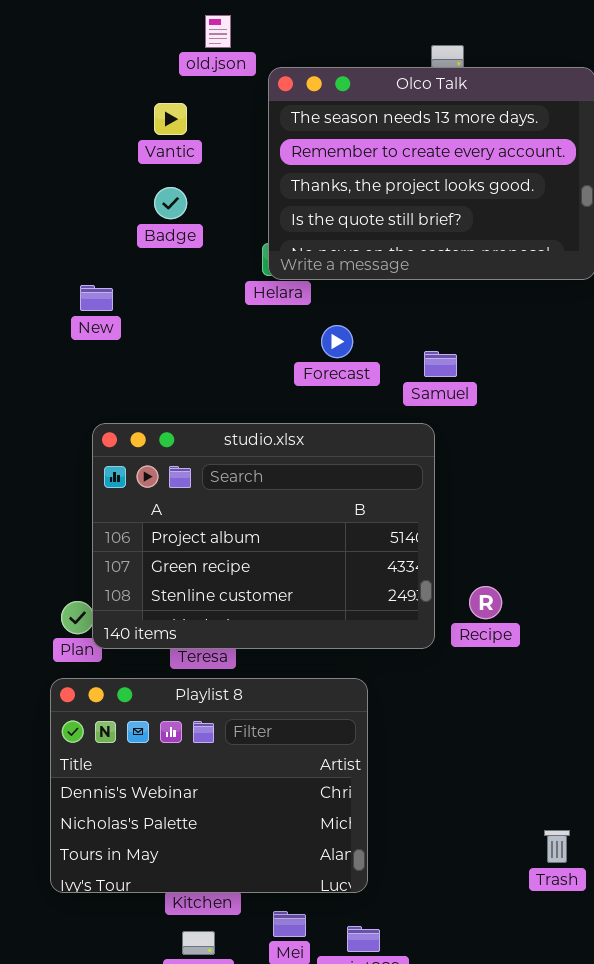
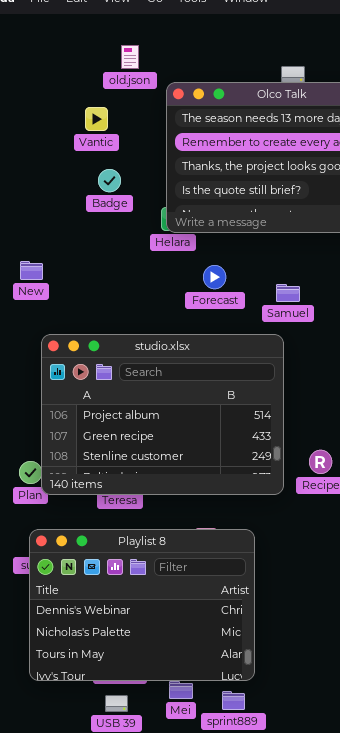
Badge: [154,187,187,219] -> [98,169,121,192], moved
New: [80,285,113,311] -> [20,261,43,280], moved
Playlist 8: [50,678,368,893] -> [29,529,255,681], moved

